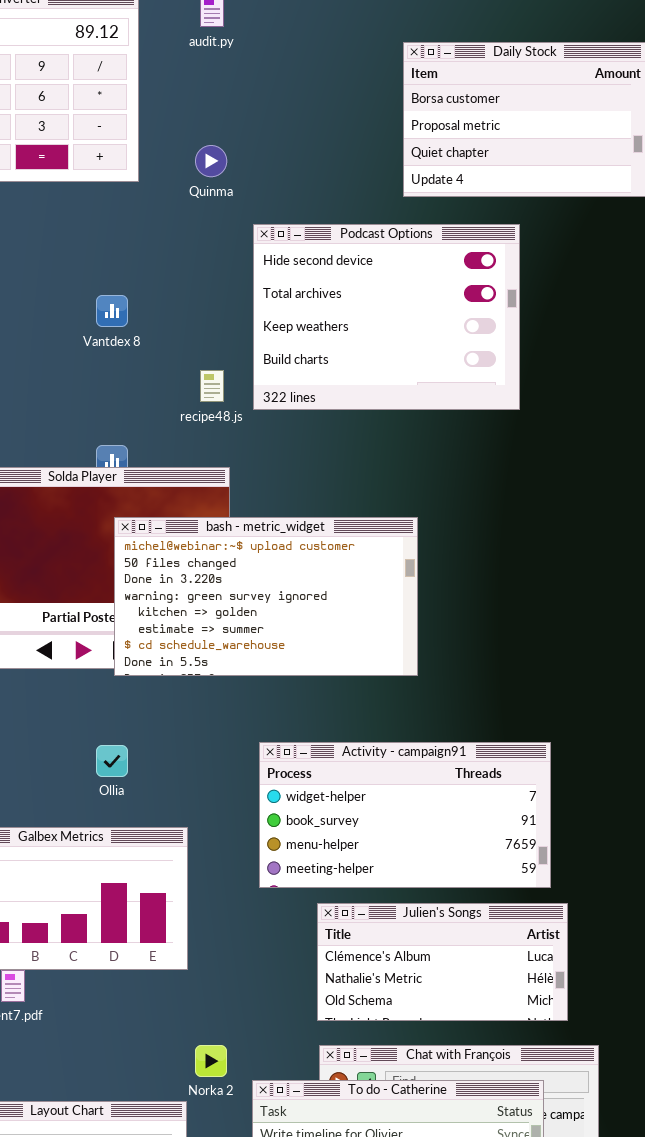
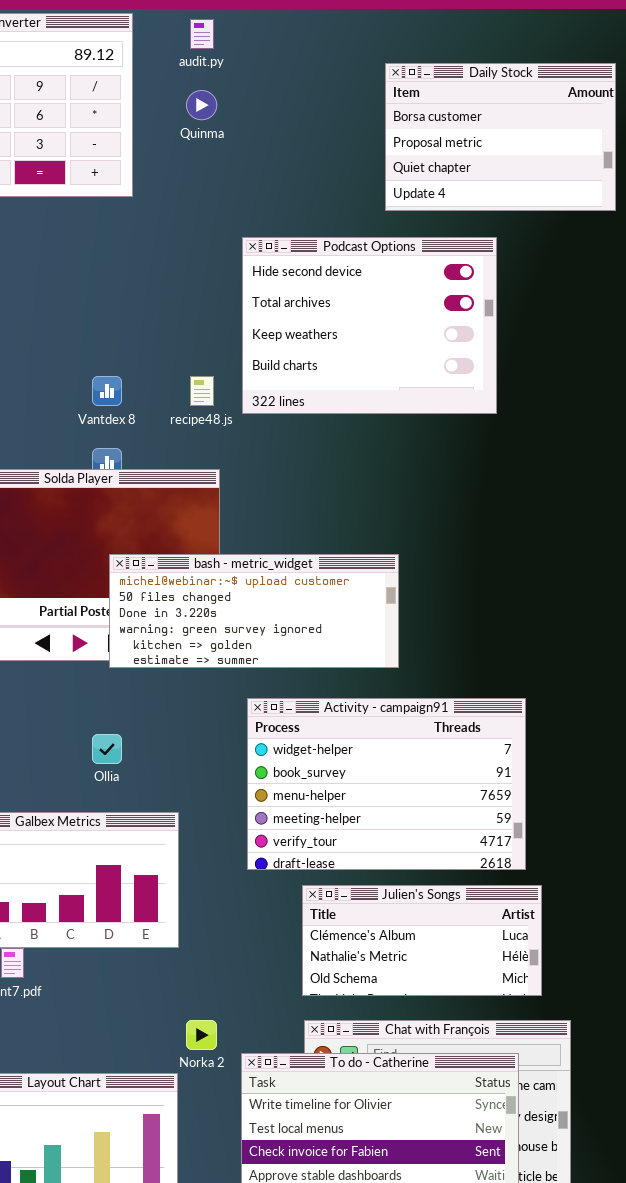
Quinma: [195,145,227,177] -> [186,90,217,120], moved
Vantdex 8: [96,295,128,327] -> [92,376,122,406], moved
bash - metric_widget: [114,517,418,676] -> [109,554,399,668], resized
Activity - campaign91: [259,742,551,888] -> [247,698,526,870], resized

